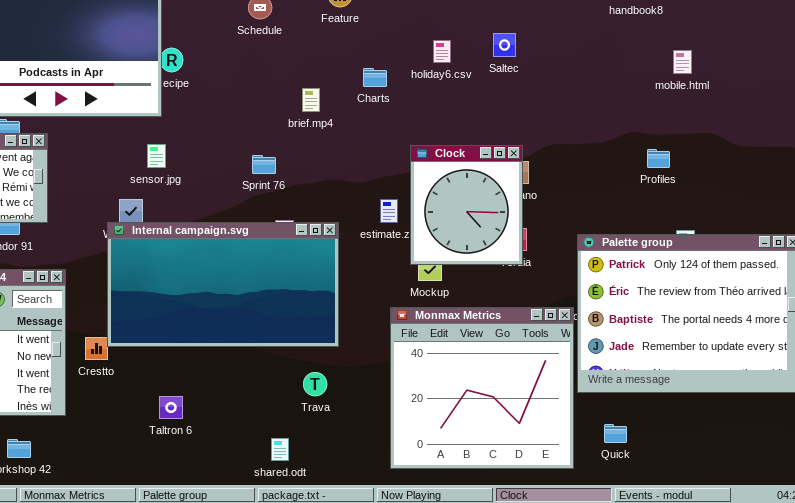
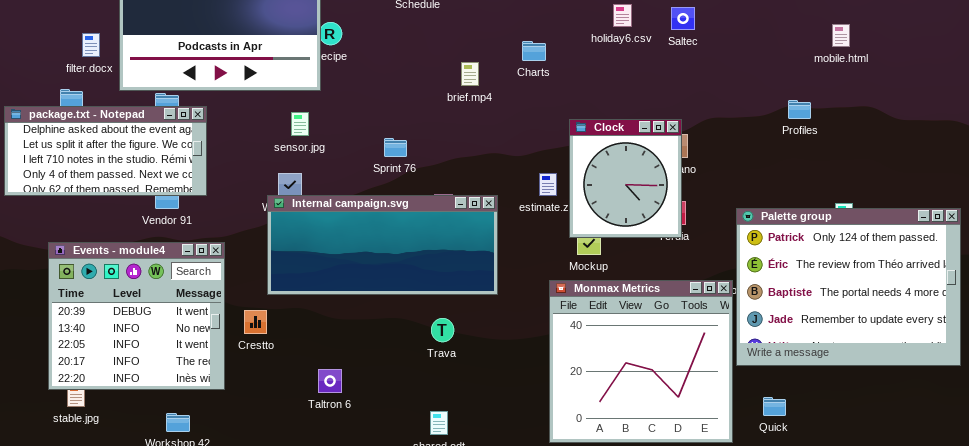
Saltec: [493,33,516,57] -> [671,7,695,30], moved
holiday6.csv: [433,40,451,63] -> [613,4,632,27], moved
sensor.jpg: [147,144,166,168] -> [291,112,309,136], moved
Profiles: [647,149,670,168] -> [788,100,811,119], moved
Sprint 76: [252,155,276,174] -> [384,138,407,157], moved
Internal campaign.svg: [107,222,339,347] -> [267,195,498,295], resized
Trava: [303,372,327,396] -> [431,318,454,342], moved

